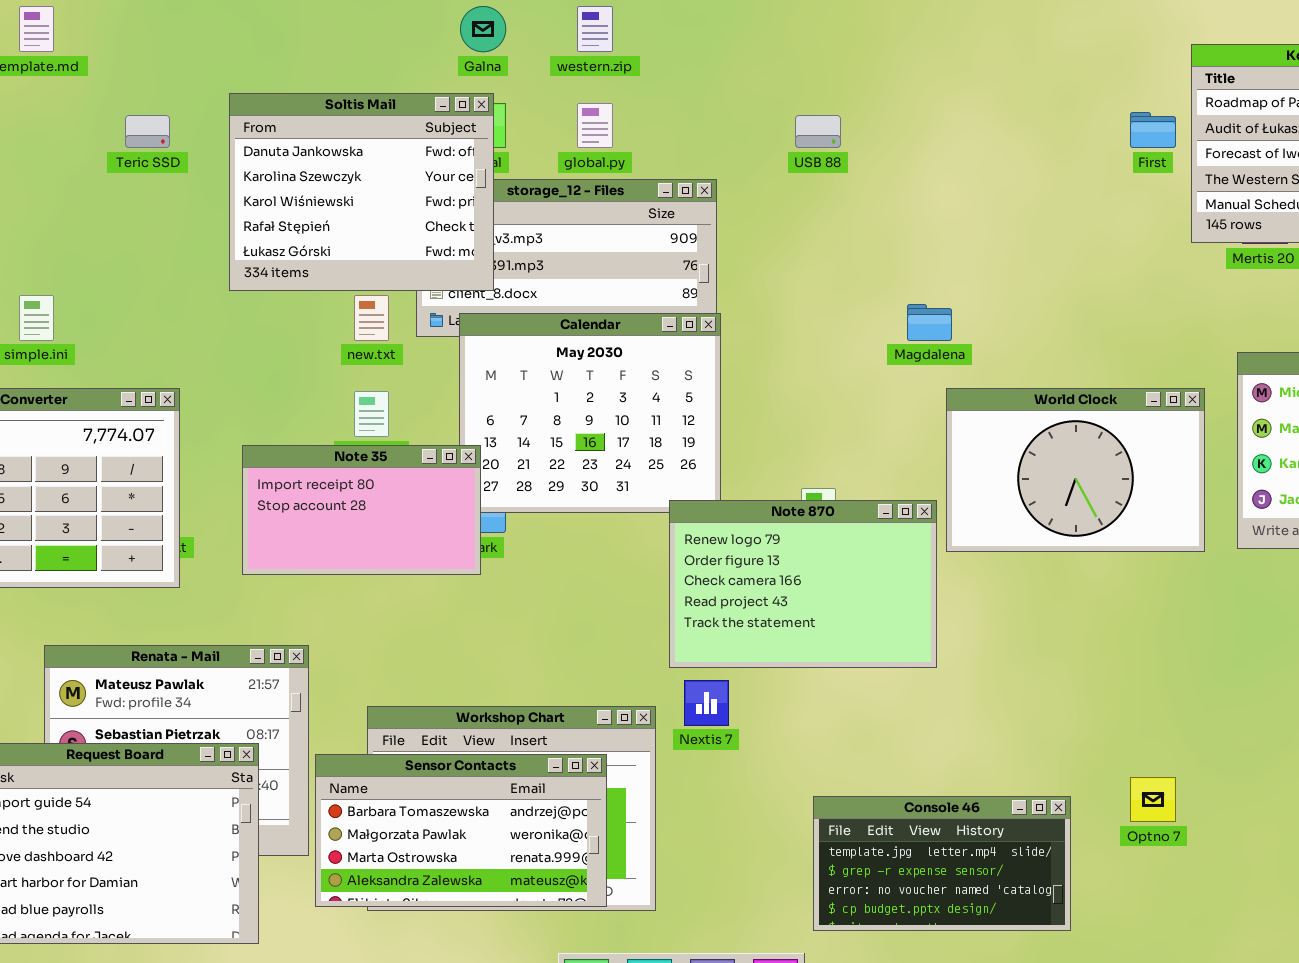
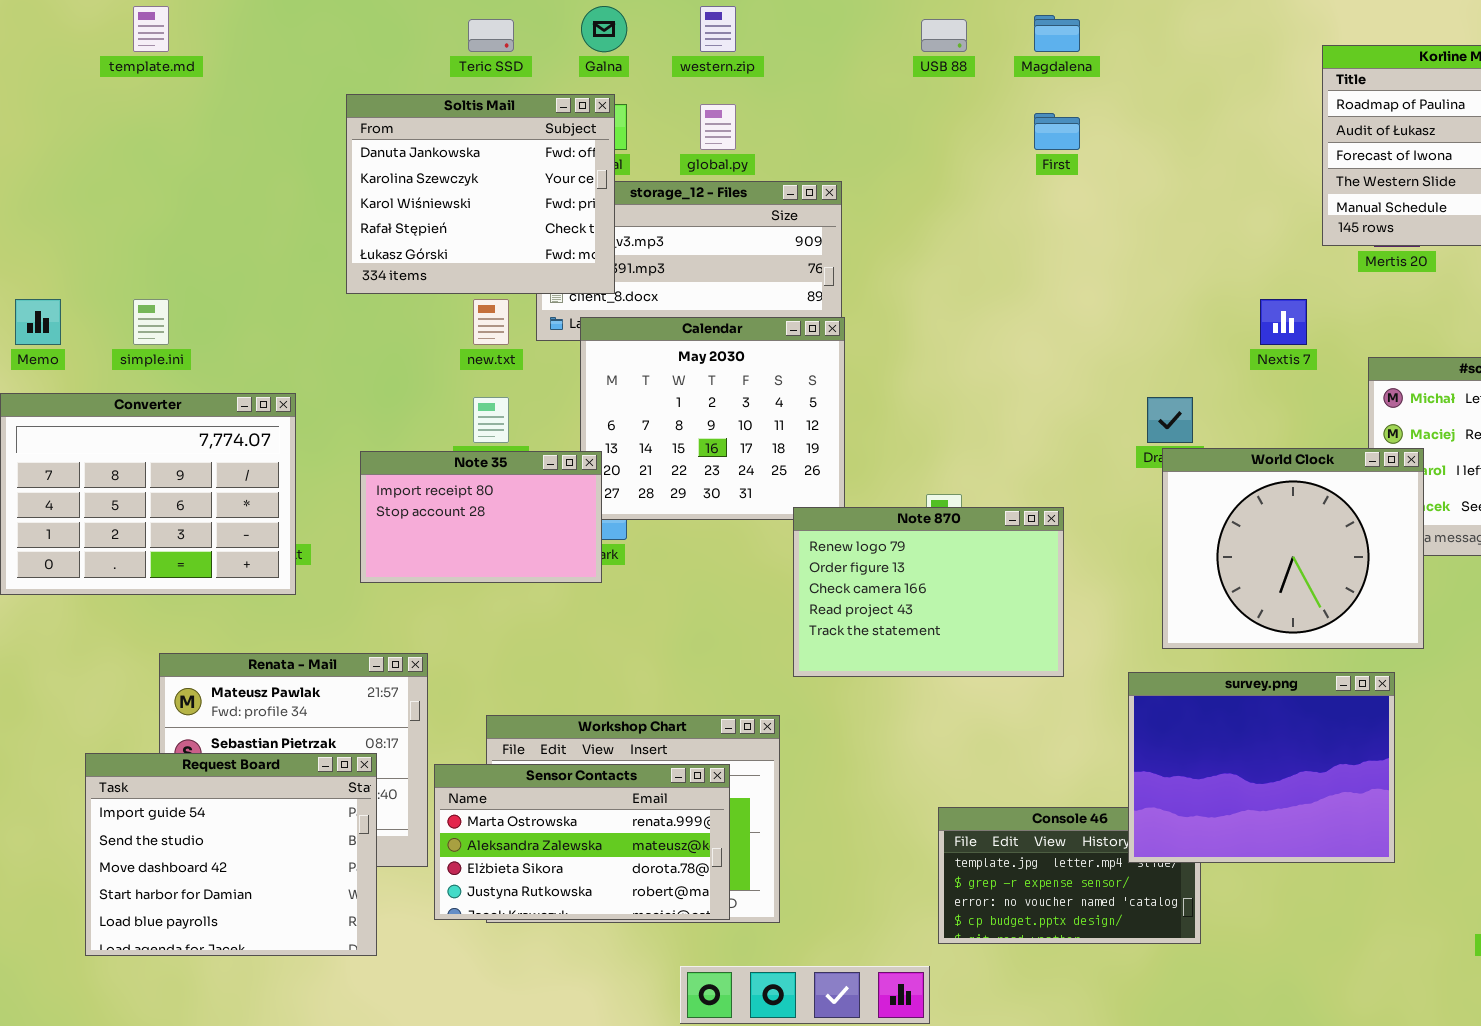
First: [1130,112,1176,148] -> [1034,113,1080,150], moved
Teric SSD: [125,115,170,148] -> [468,19,514,52], moved
USB 88: [795,115,841,148] -> [921,19,967,52], moved
Magdalena: [907,304,952,341] -> [1034,15,1080,52], moved
World Clock: [946,388,1205,552] -> [1162,448,1424,649], moved, resized
survey.png: none -> [1128,672,1395,863], opened
Nextis 7: [684,680,729,726] -> [1260,299,1307,345], moved
Sensor Contacts: [315,754,607,907] -> [434,764,730,920], scrolled down 2 rows

